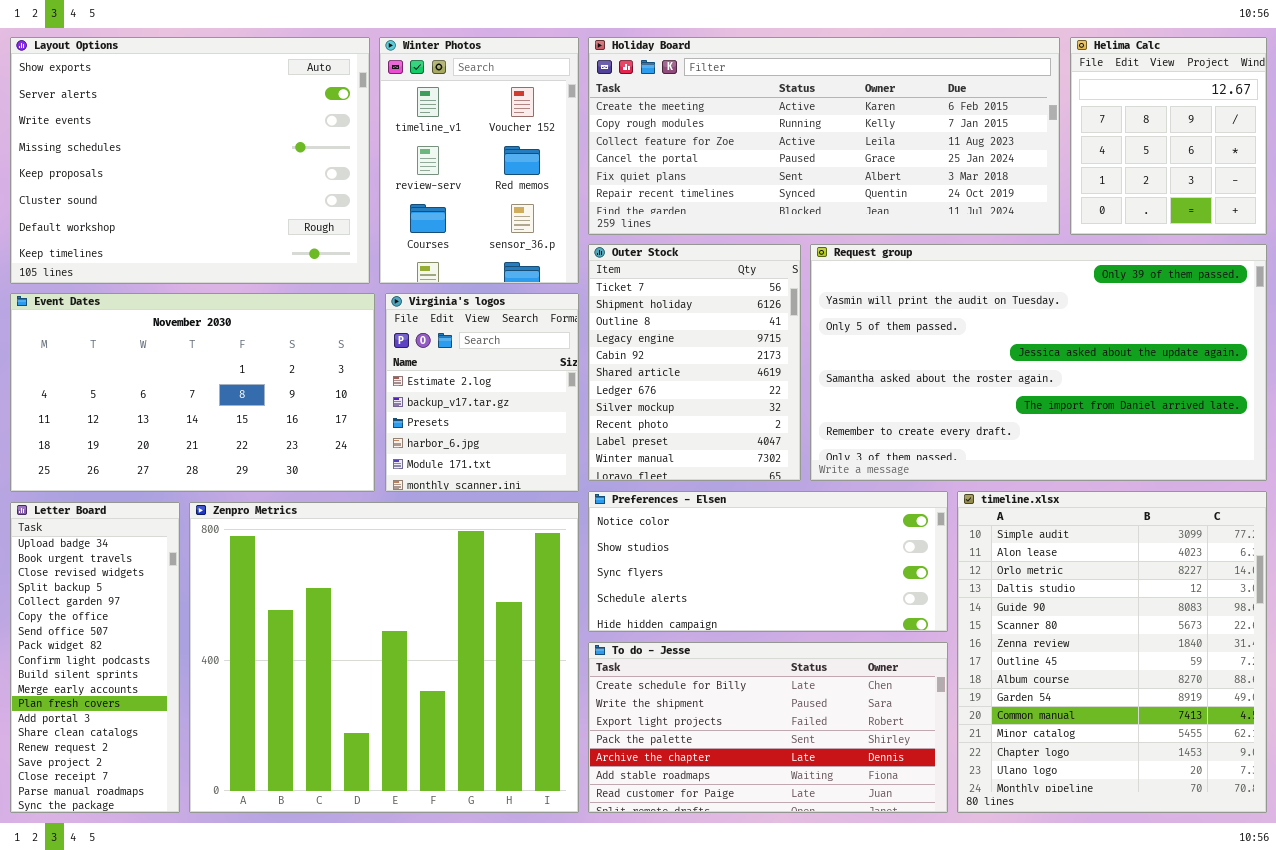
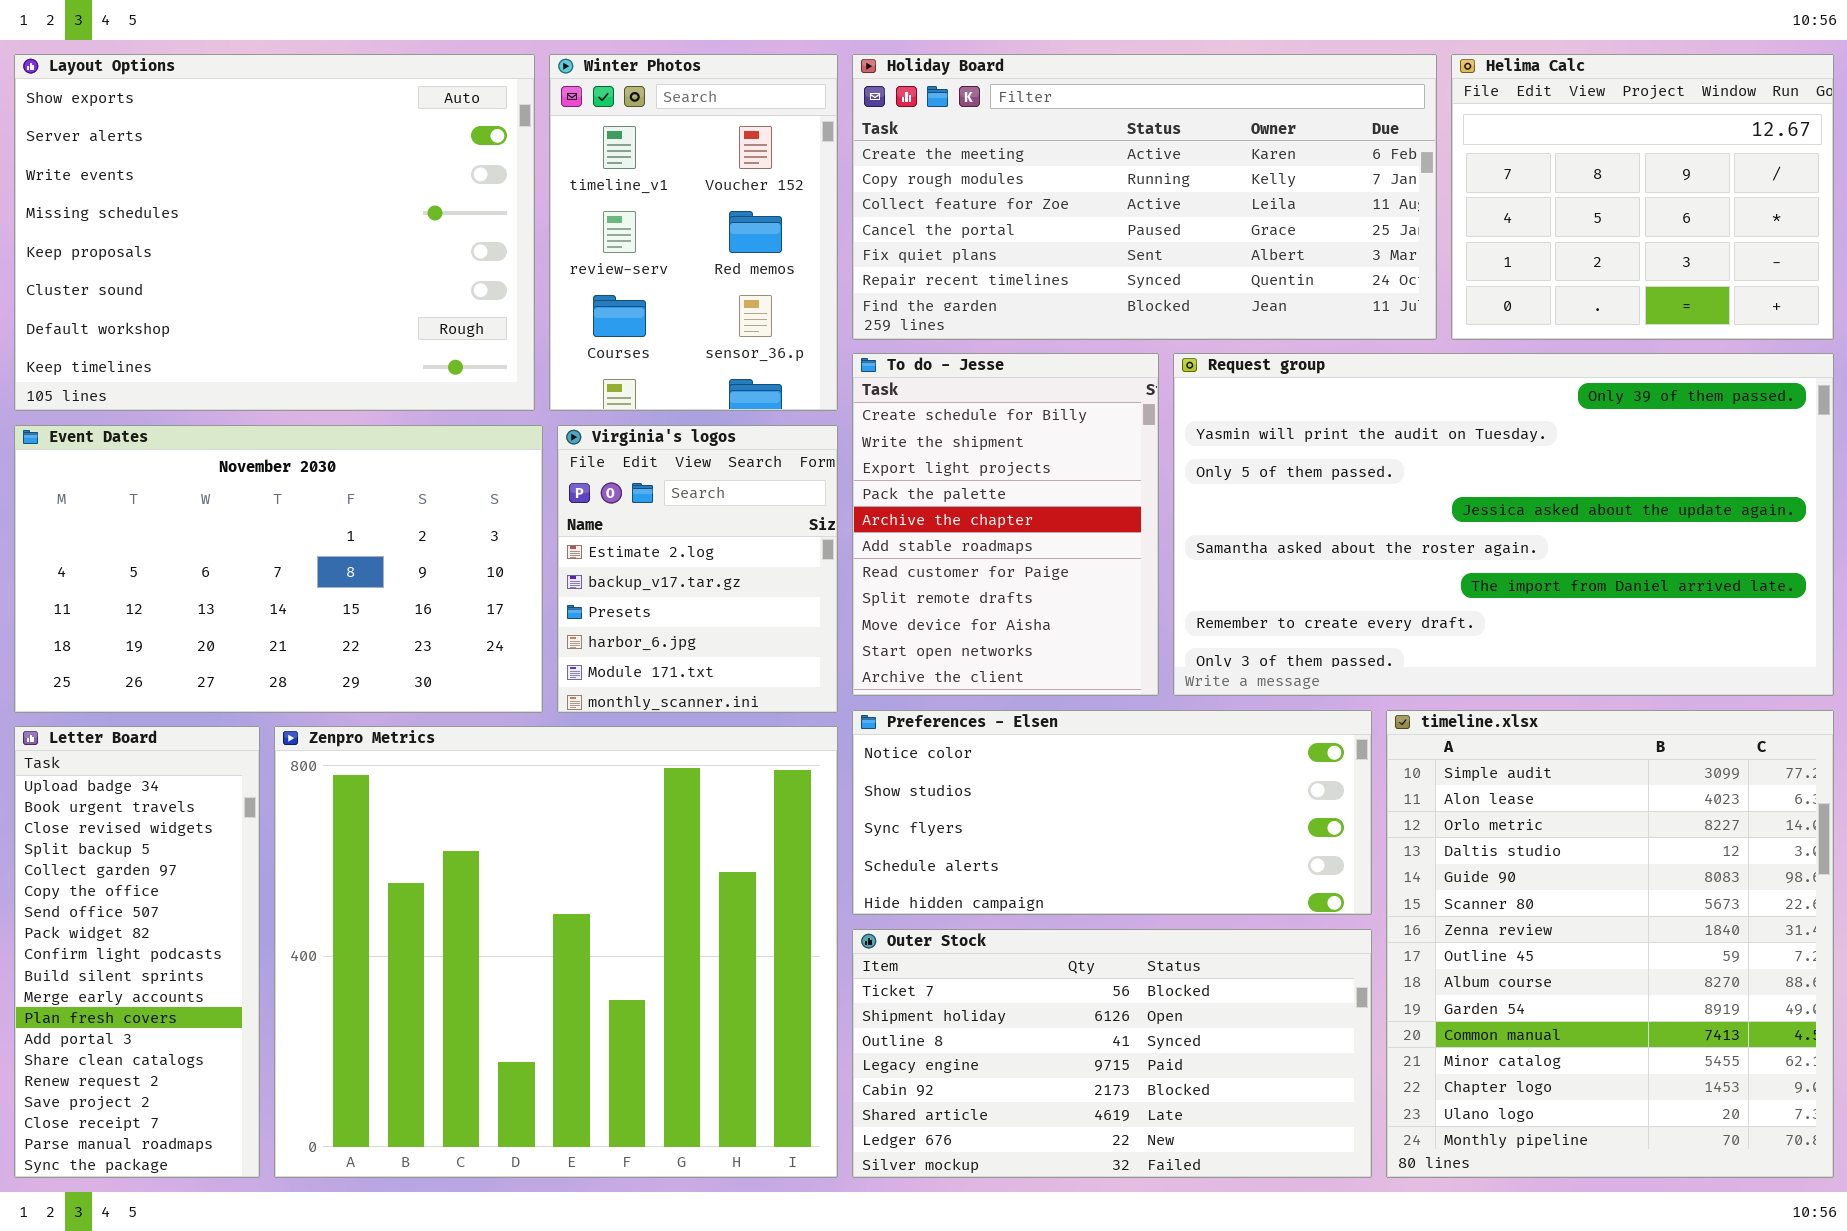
Holiday Board: [588,37,1060,235] -> [852,54,1437,340], resized
Helima Calc: [1070,37,1267,235] -> [1451,54,1834,340], resized
Outer Stock: [588,244,801,481] -> [852,929,1372,1178], moved, resized
To do - Jesse: [588,642,948,813] -> [852,353,1159,696], moved, resized

